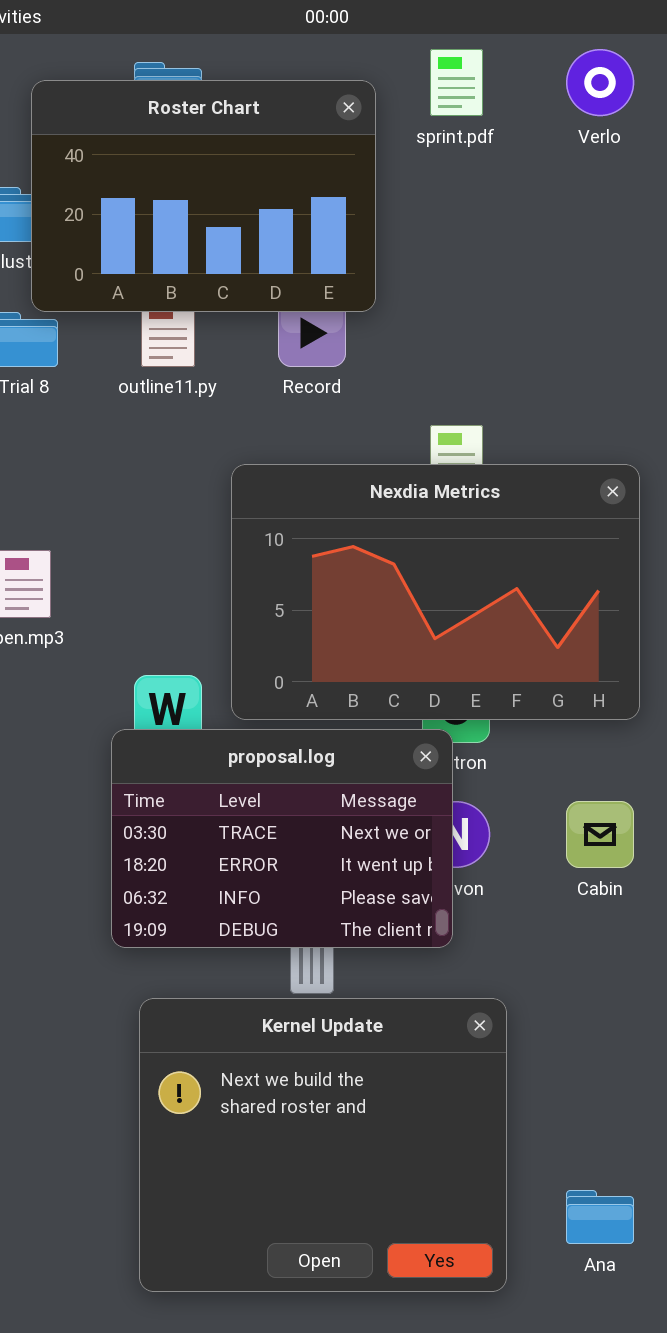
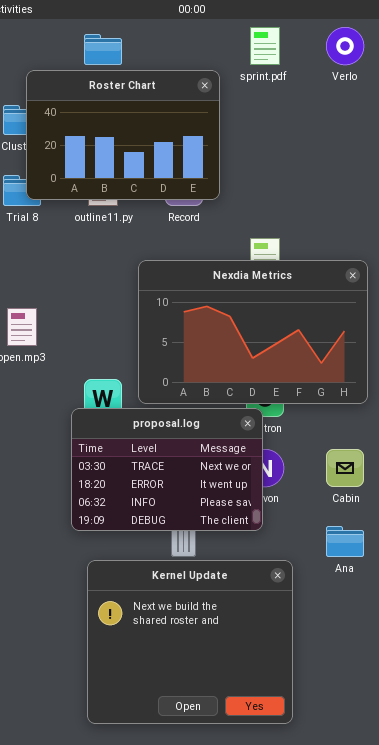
Roster Chart: [31,80,376,312] -> [26,70,220,200], moved
Ana: [566,1190,634,1244] -> [326,526,364,557], moved

